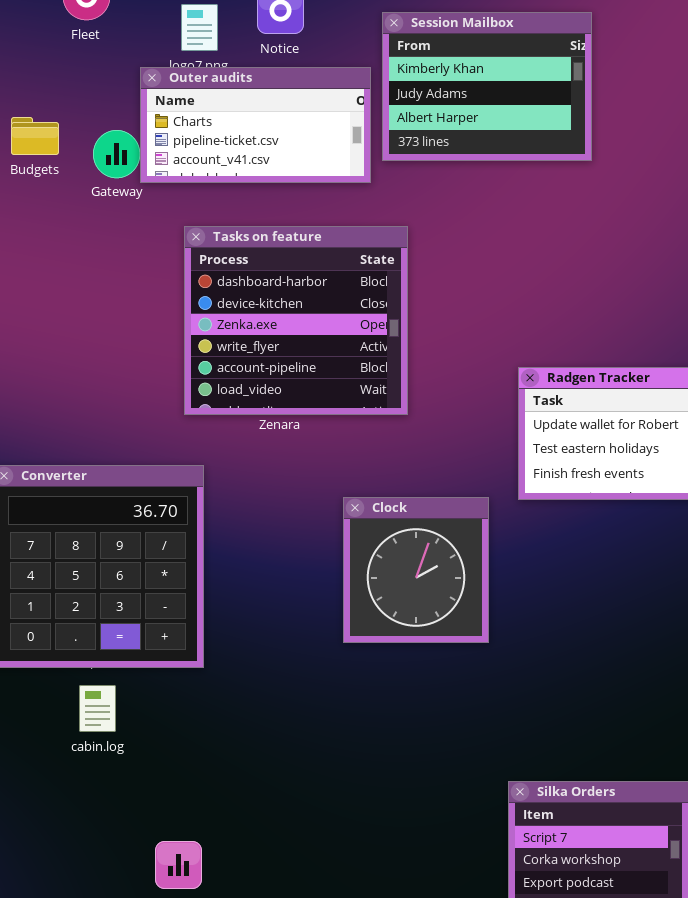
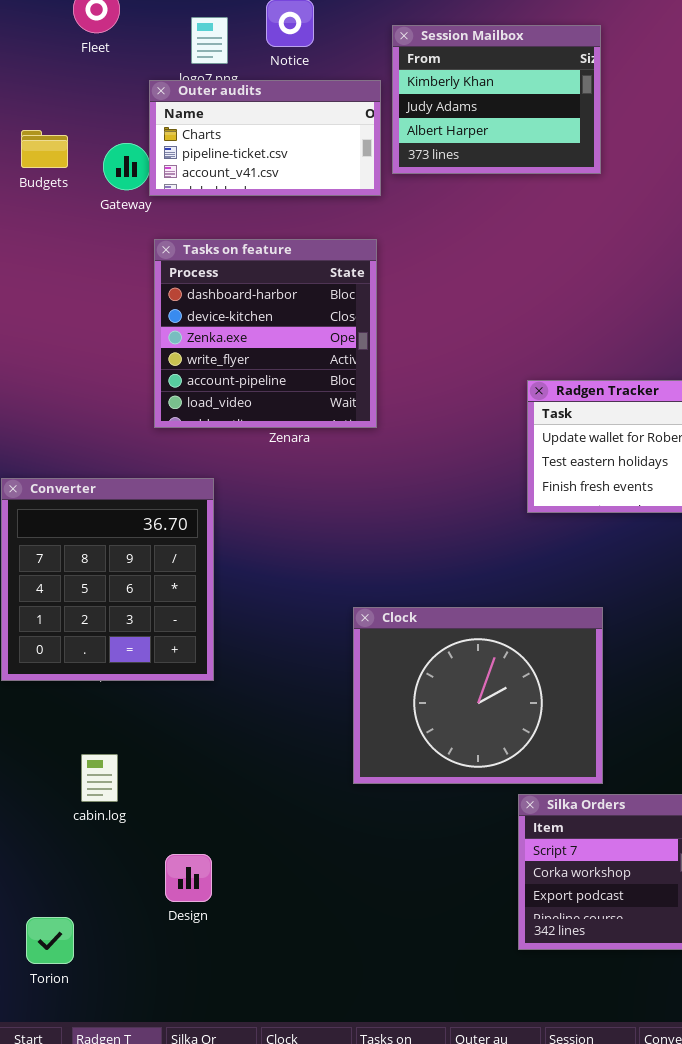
Tasks on feature: [184,226,408,415] -> [154,239,377,428], moved
Clock: [343,497,489,643] -> [353,607,603,784], moved, resized
cabin.log: [79,685,116,732] -> [81,754,118,802], moved

